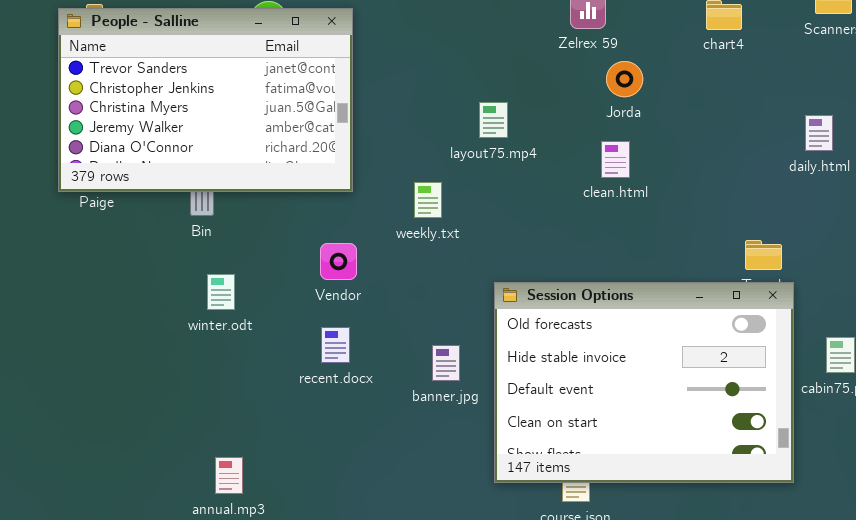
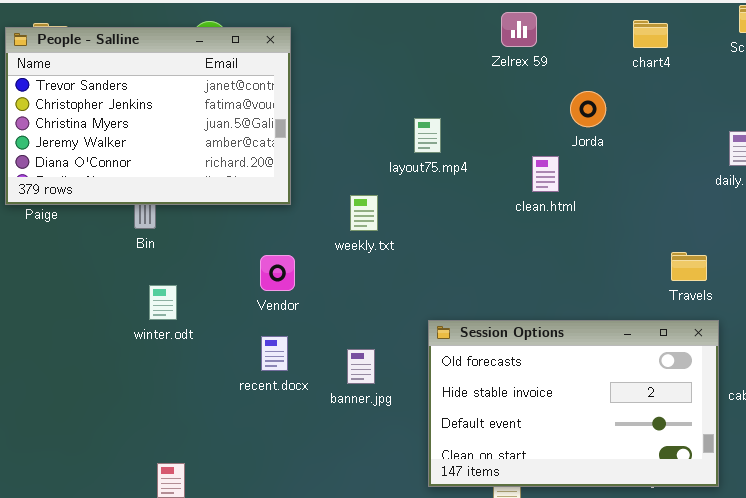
Jorda: [606,61,643,97] -> [570,91,606,127], moved
Session Options: [494,282,794,483] -> [428,320,719,487], resized
banner.jpg: [432,345,460,381] -> [347,349,375,384], moved

